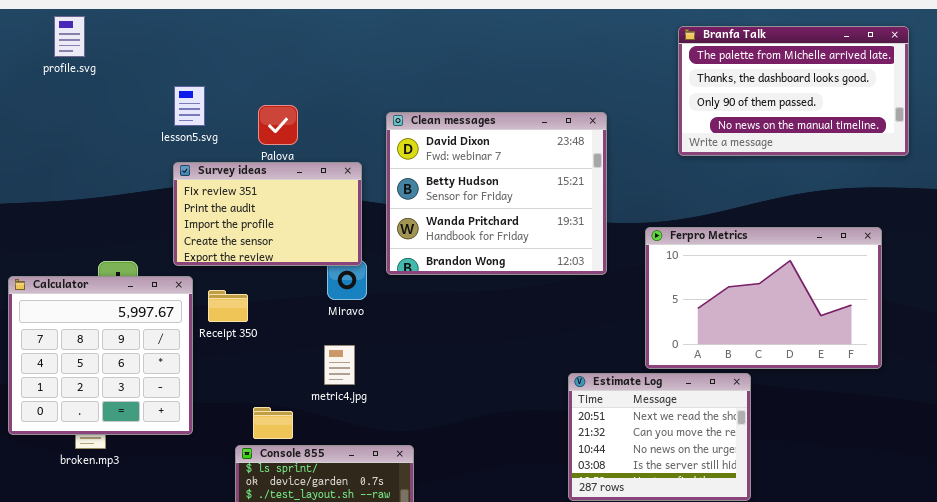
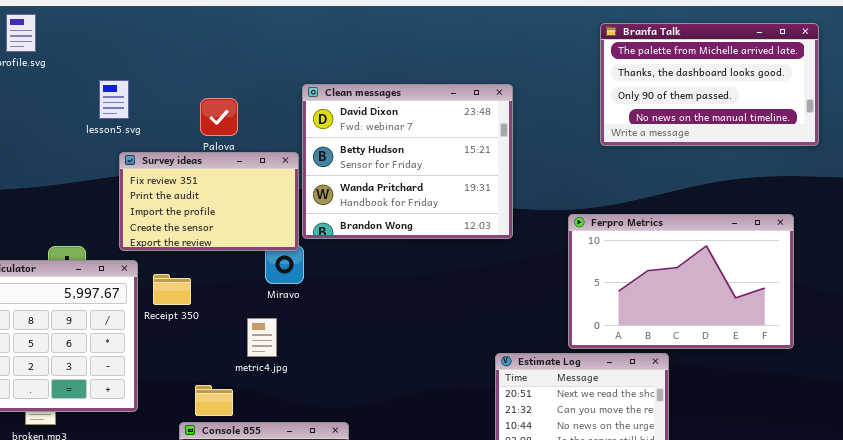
lesson5.svg: [174,86,205,126] -> [99,80,129,119], moved
Clean messages: [386,112,607,275] -> [302,84,513,239], moved
metric4.jpg: [324,345,355,385] -> [247,318,277,357], moved

